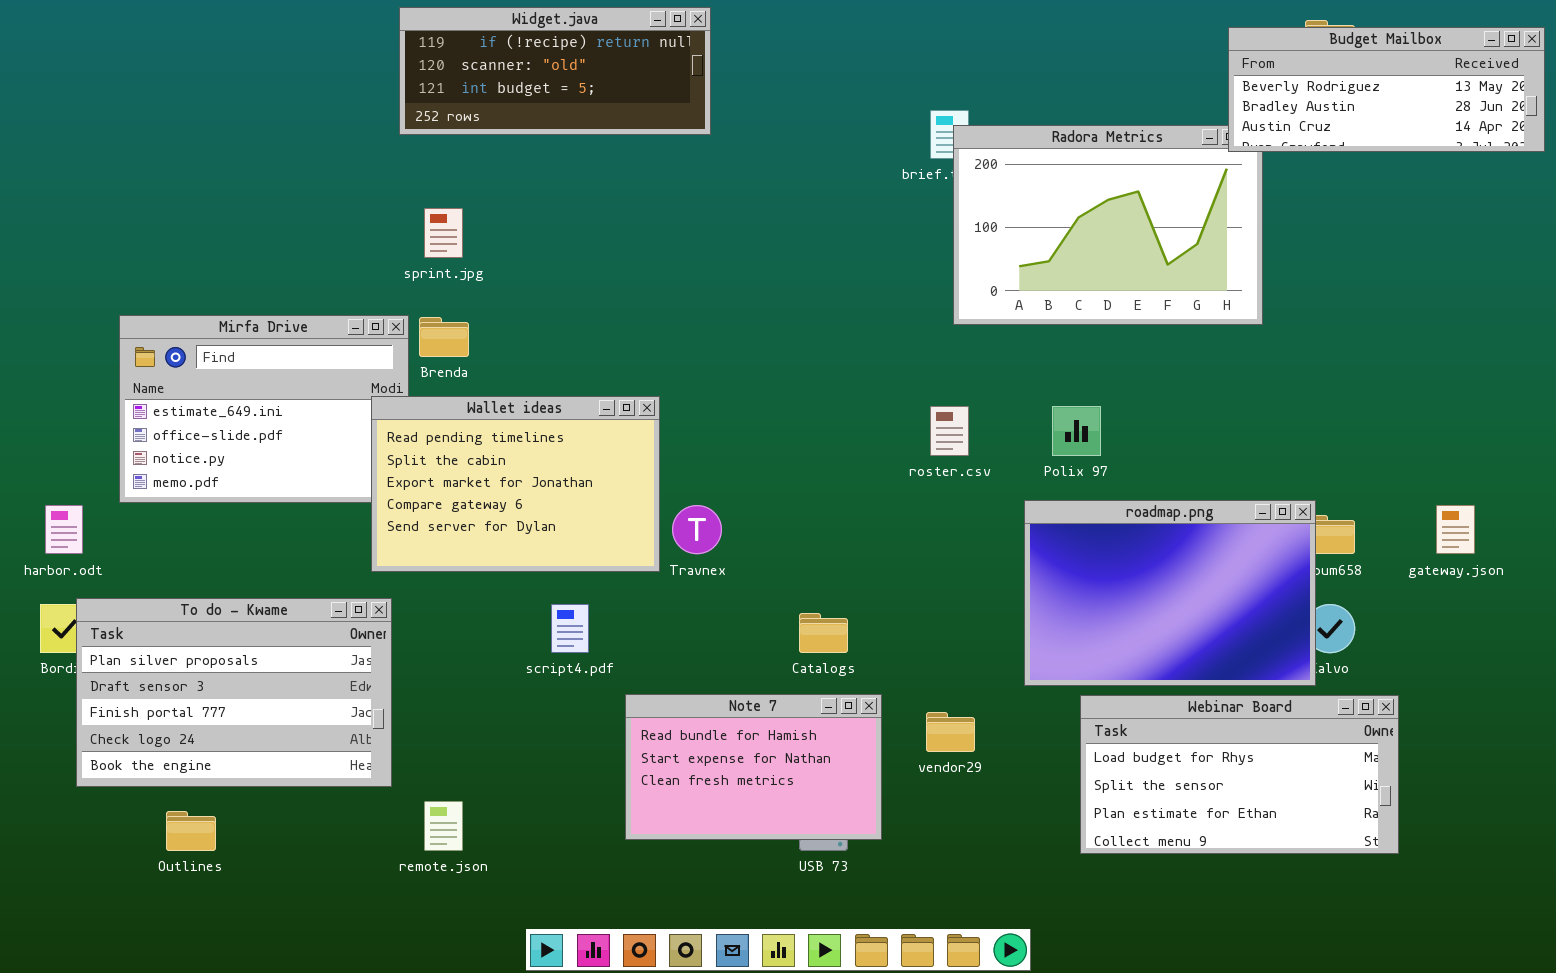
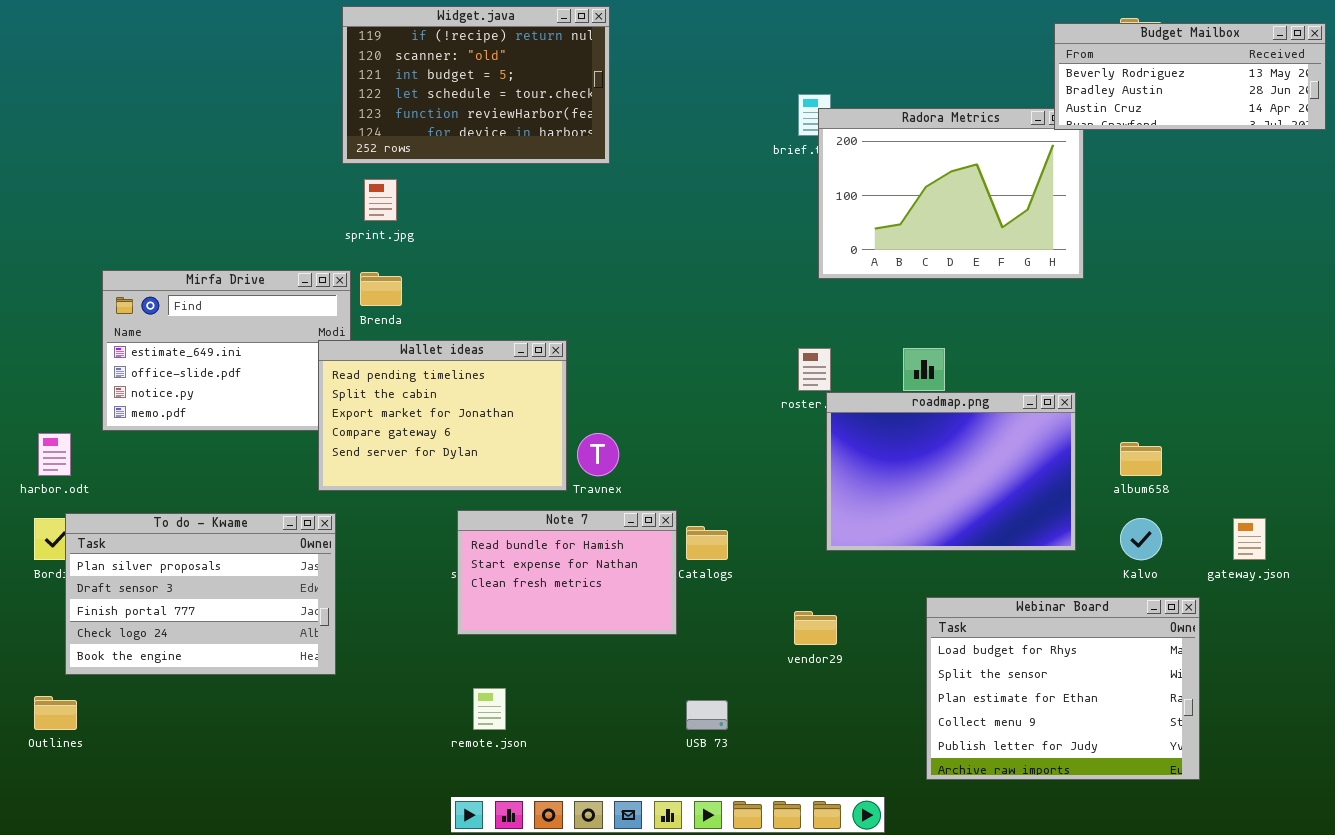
Widget.java: [399,7,711,135] -> [342,6,610,164], resized
roadmap.png: [1024,500,1316,686] -> [826,392,1076,551], moved
gateway.json: [1436,505,1475,554] -> [1233,518,1266,560], moved
Note 7: [625,694,882,840] -> [457,510,677,635], moved
Webinar Board: [1080,695,1399,854] -> [926,597,1200,780], resized
remote.json: [424,801,463,851] -> [473,688,506,730], moved
Outlines: [166,811,216,851] -> [34,696,77,730], moved

